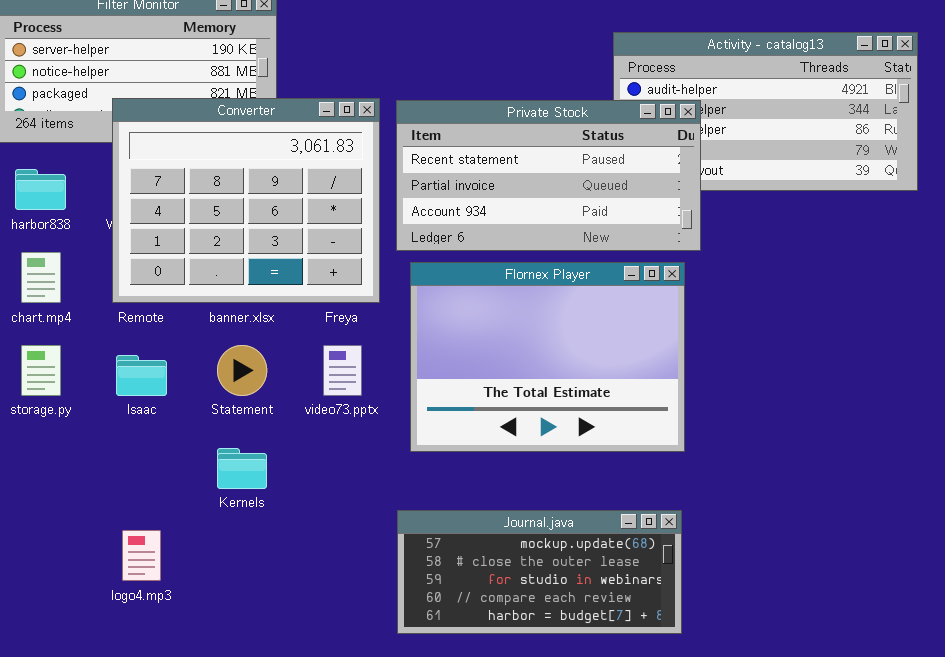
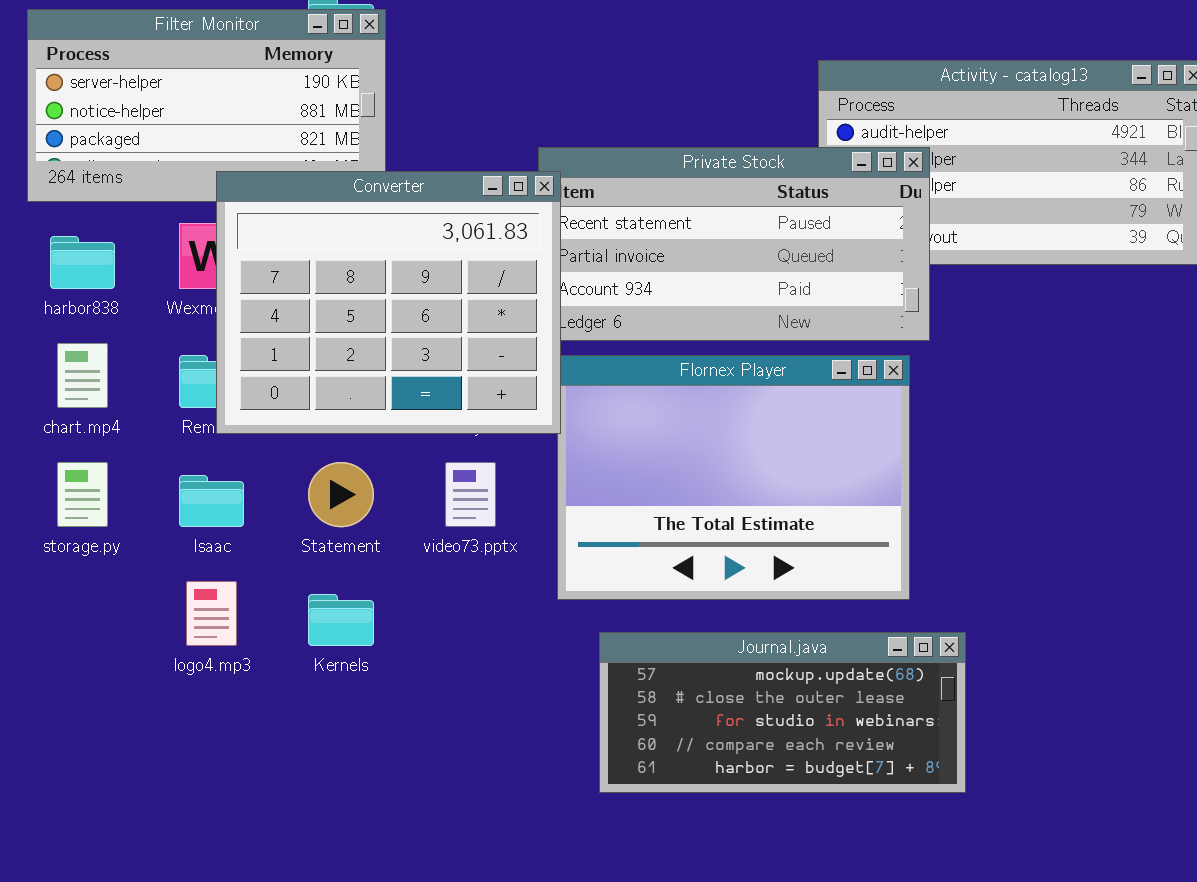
Converter: [112,98,380,303] -> [216,171,561,434], moved
Journal.java: [397,510,682,634] -> [599,632,966,793], moved
logo4.mp3: [122,530,161,581] -> [186,581,237,646], moved

